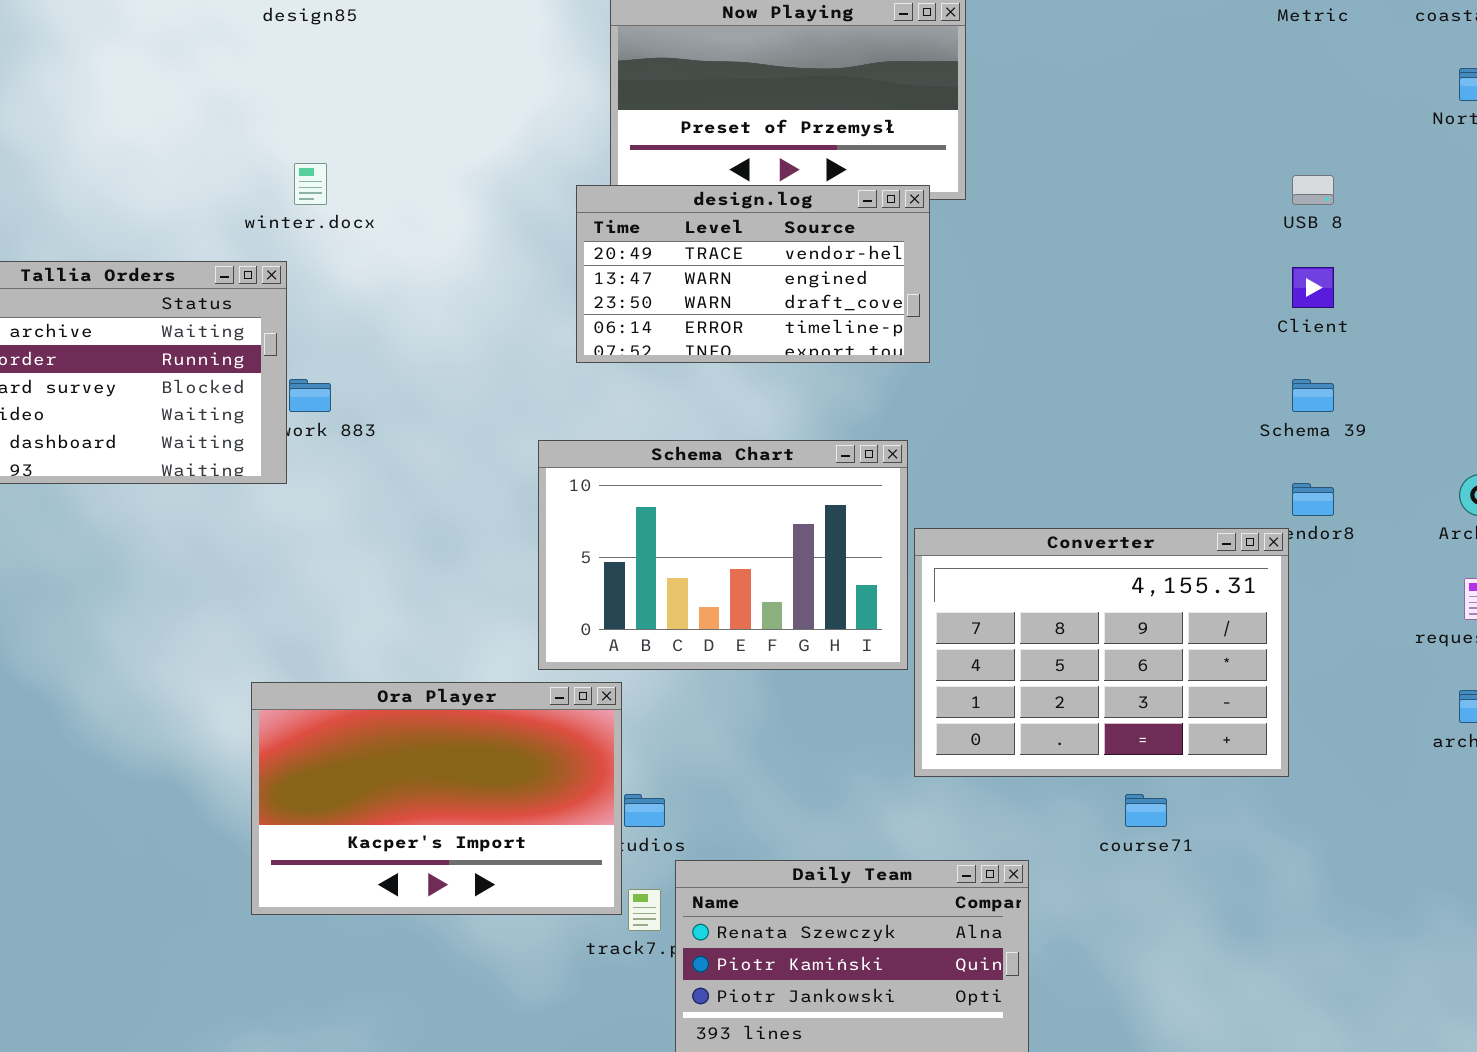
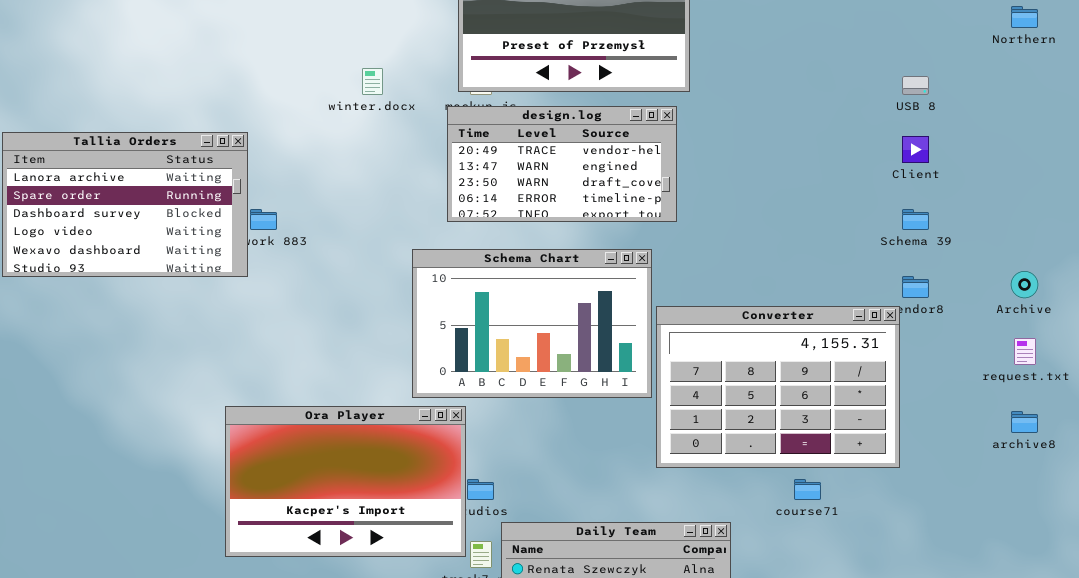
winter.docx: [294,163,327,205] -> [362,68,383,95], moved
design.log: [576,185,930,363] -> [447,106,677,222], moved

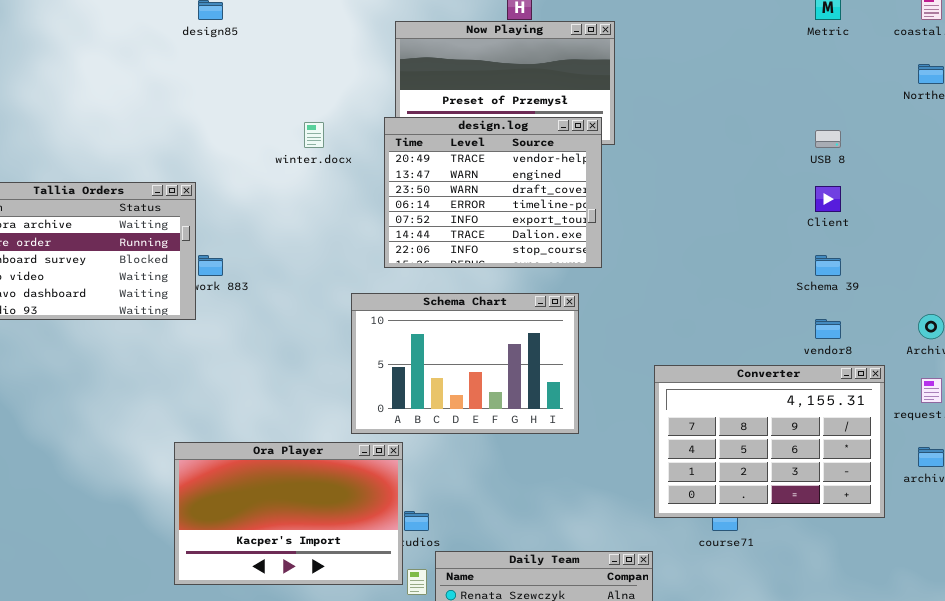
design.log: [447,106,677,222] -> [384,117,602,268], resized
Converter: [656,306,900,468] -> [654,365,885,518], moved

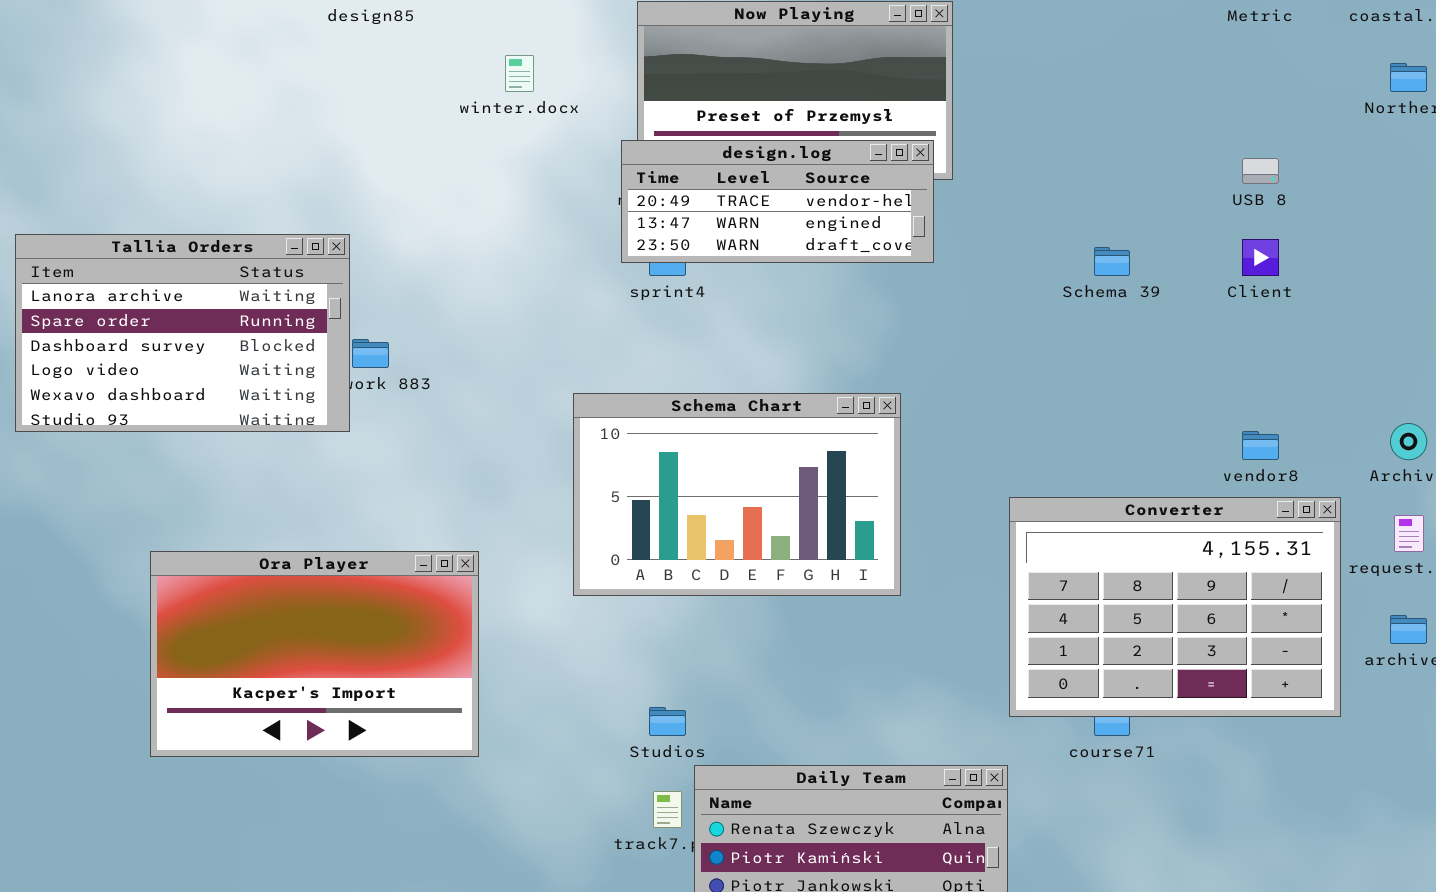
design.log: [384,117,602,268] -> [621,140,934,263], resized
winter.docx: [304,122,324,148] -> [505,55,534,92], moved
Schema 39: [815,255,841,276] -> [1094,247,1130,276], moved
Ora Player: [174,442,403,585] -> [150,551,479,757], moved

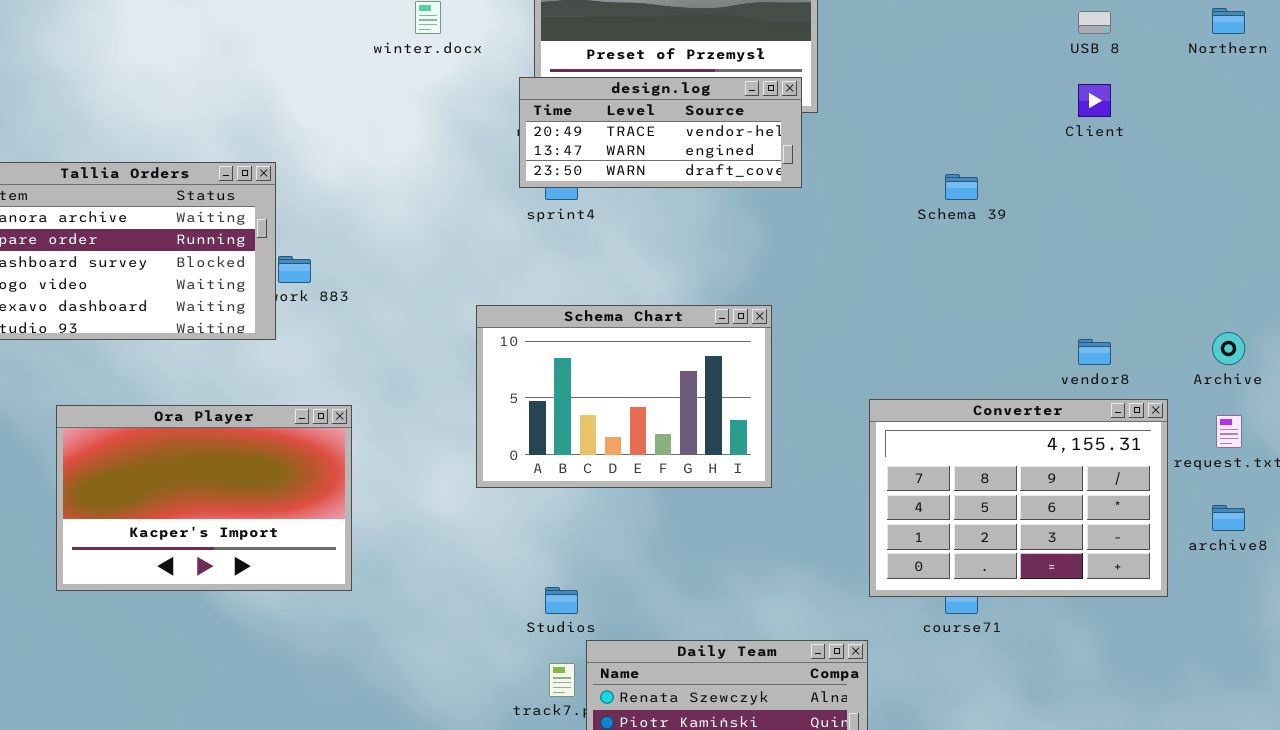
USB 8: [1242,158,1279,184] -> [1078,11,1111,34], moved
Client: [1242,239,1279,276] -> [1078,84,1111,117], moved
Ora Player: [150,551,479,757] -> [56,405,352,591], moved

